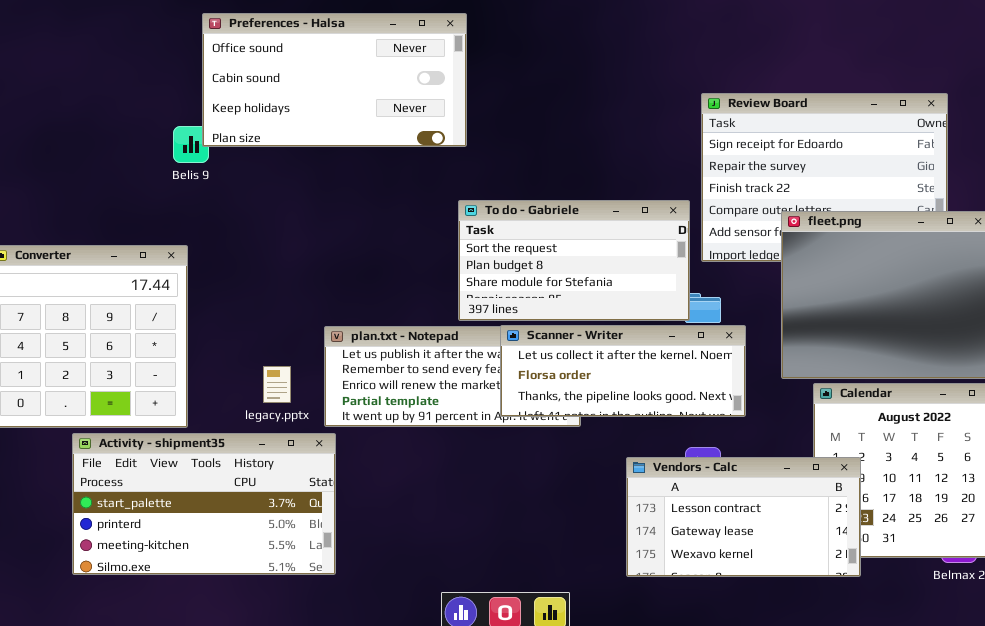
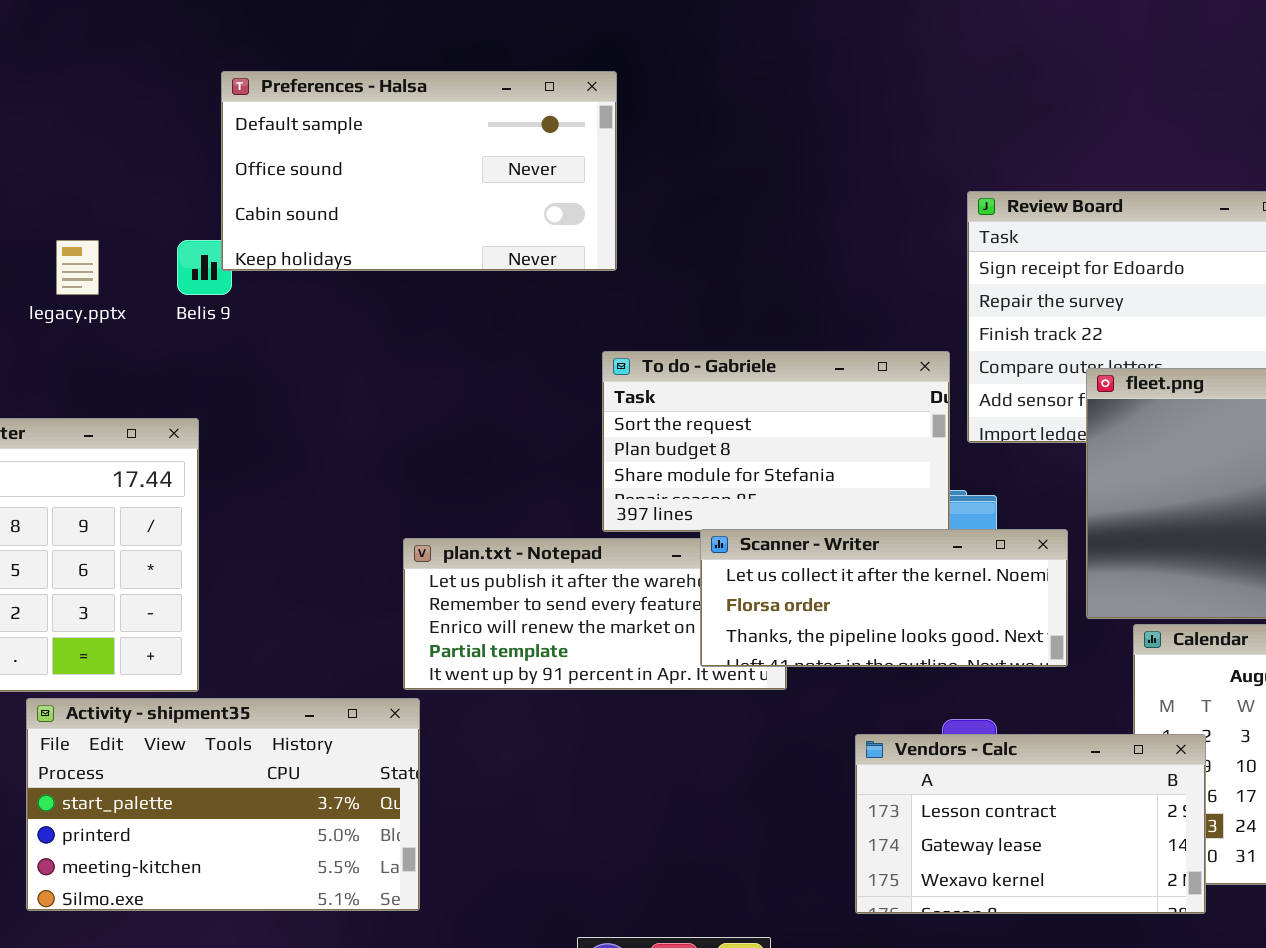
Preferences - Halsa: [202,13,467,147] -> [221,71,617,271], scrolled up 1 row
Scanner - Writer: [500,325,746,417] -> [700,529,1068,667], moved
legacy.pptx: [263,366,291,403] -> [56,240,99,295], moved

